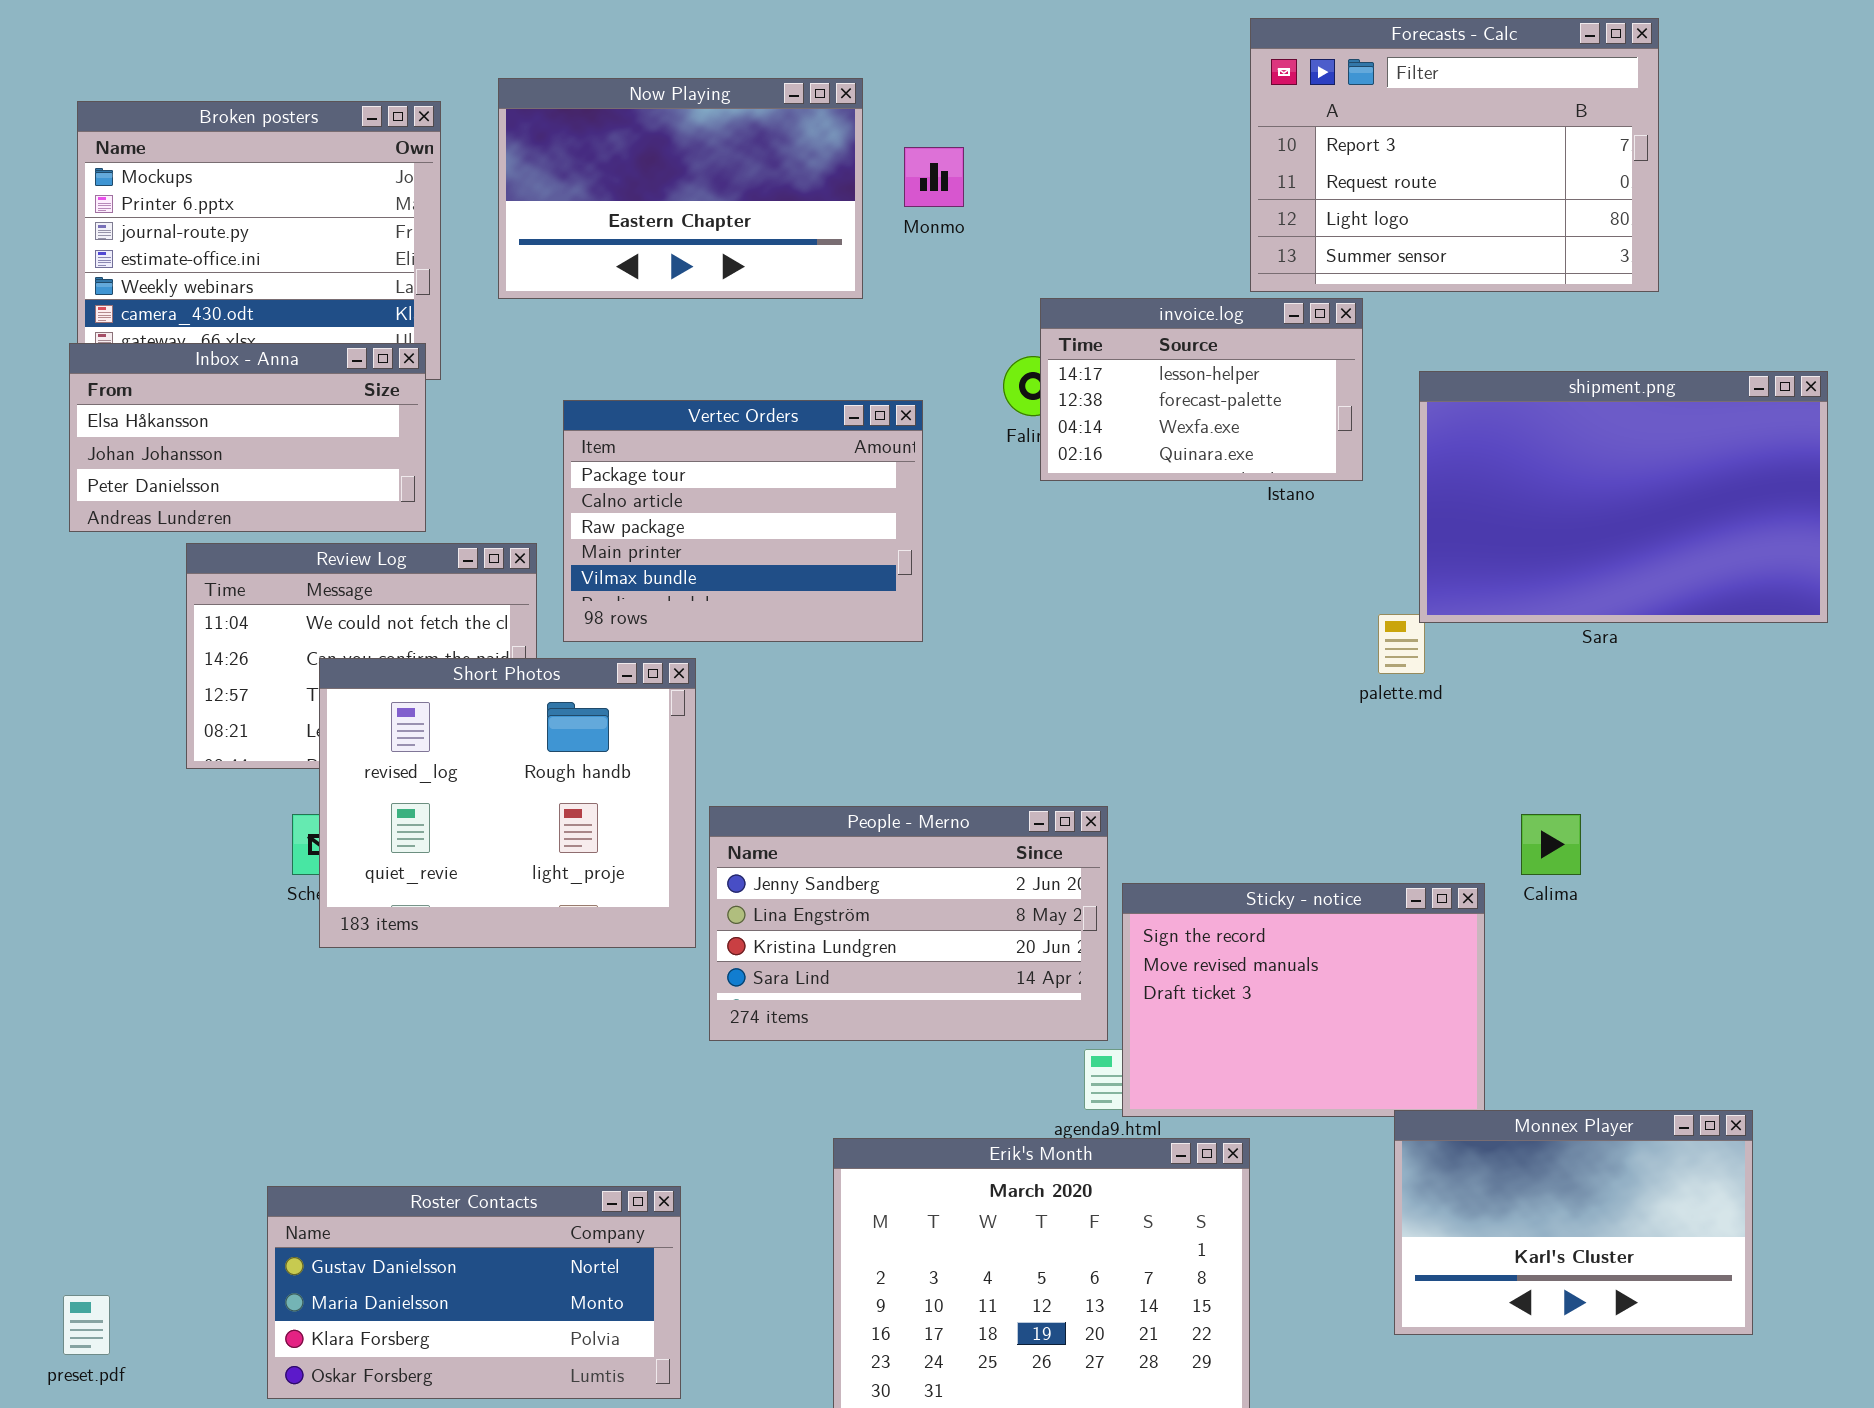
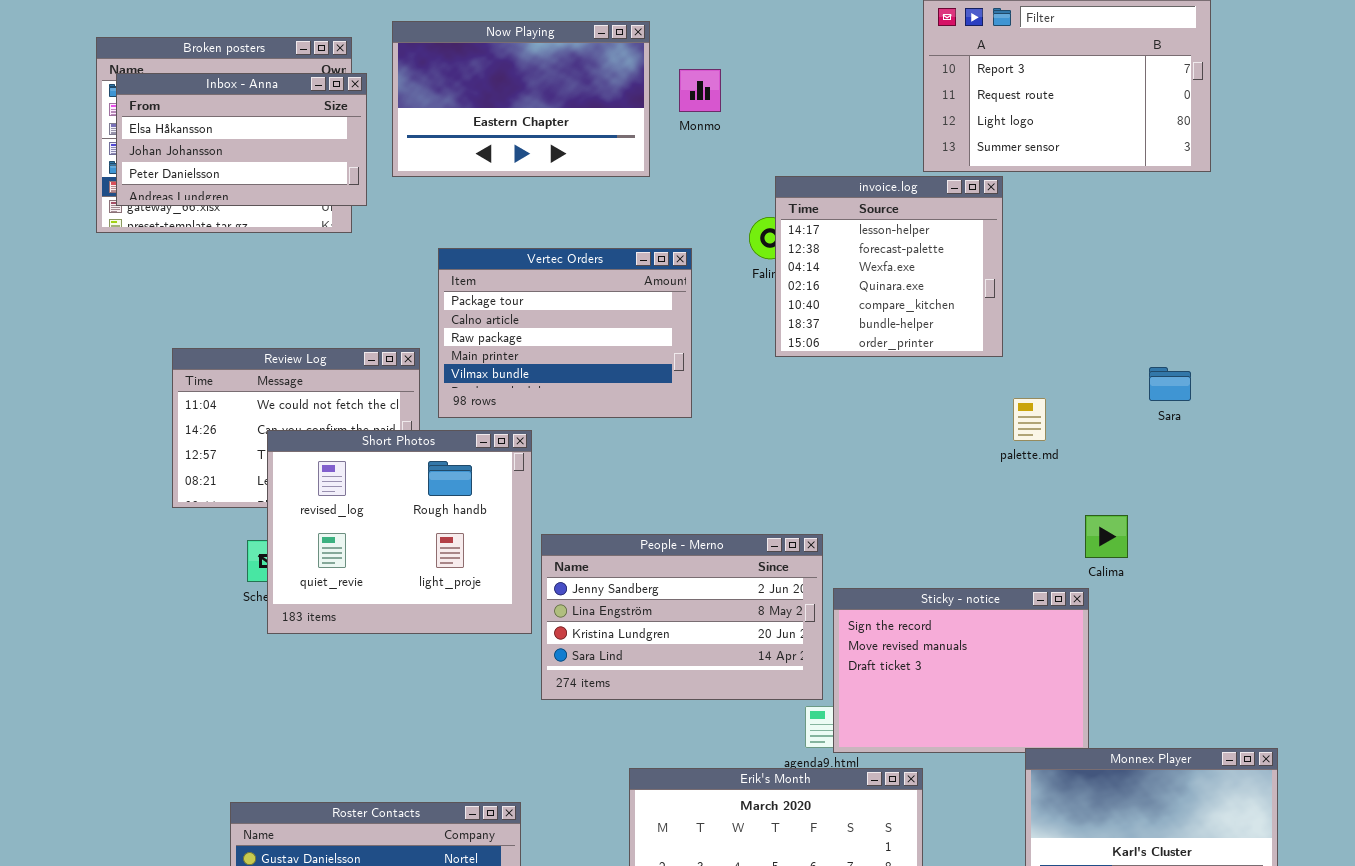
invoice.log: [1040,298,1363,481] -> [775,176,1003,357], resized
Inbox - Anna: [69,343,426,532] -> [116,73,367,206], moved
shipment.png: [1419,371,1828,623] -> none, closed
Calima: [1521,814,1581,875] -> [1085,515,1128,558], moved

